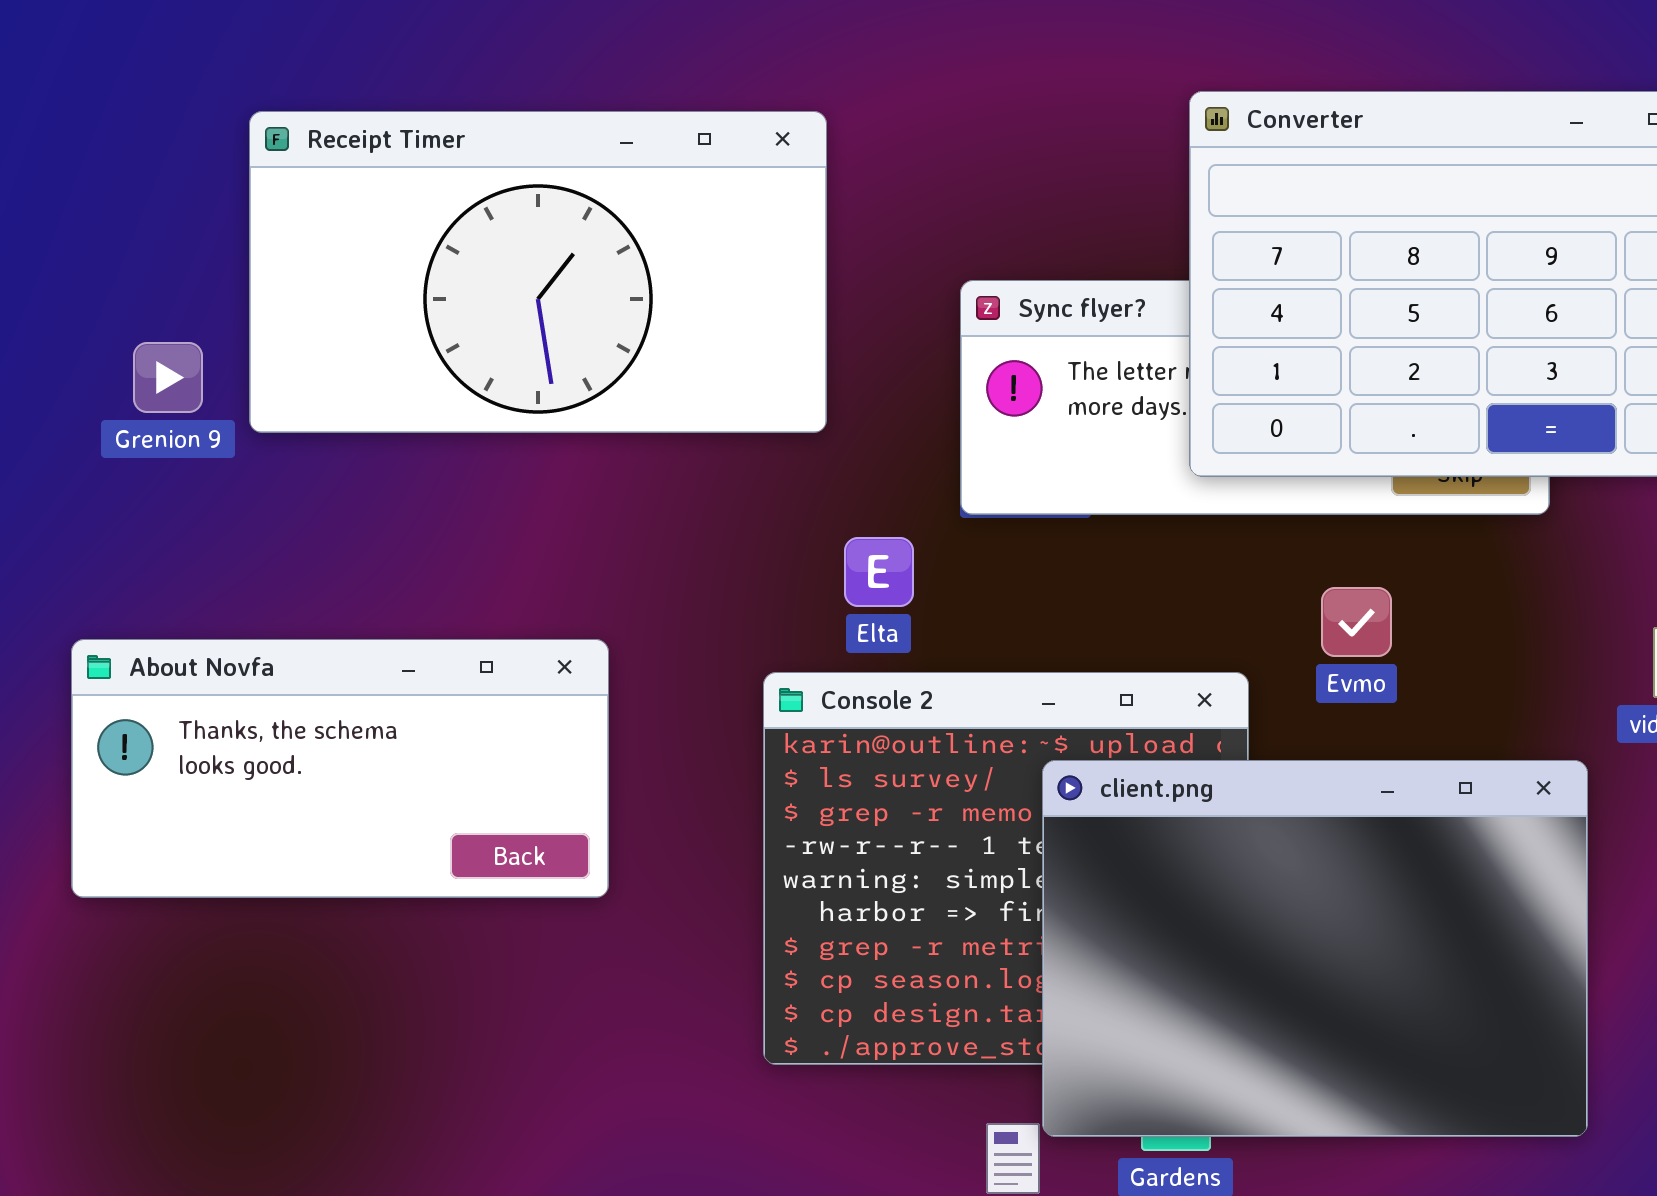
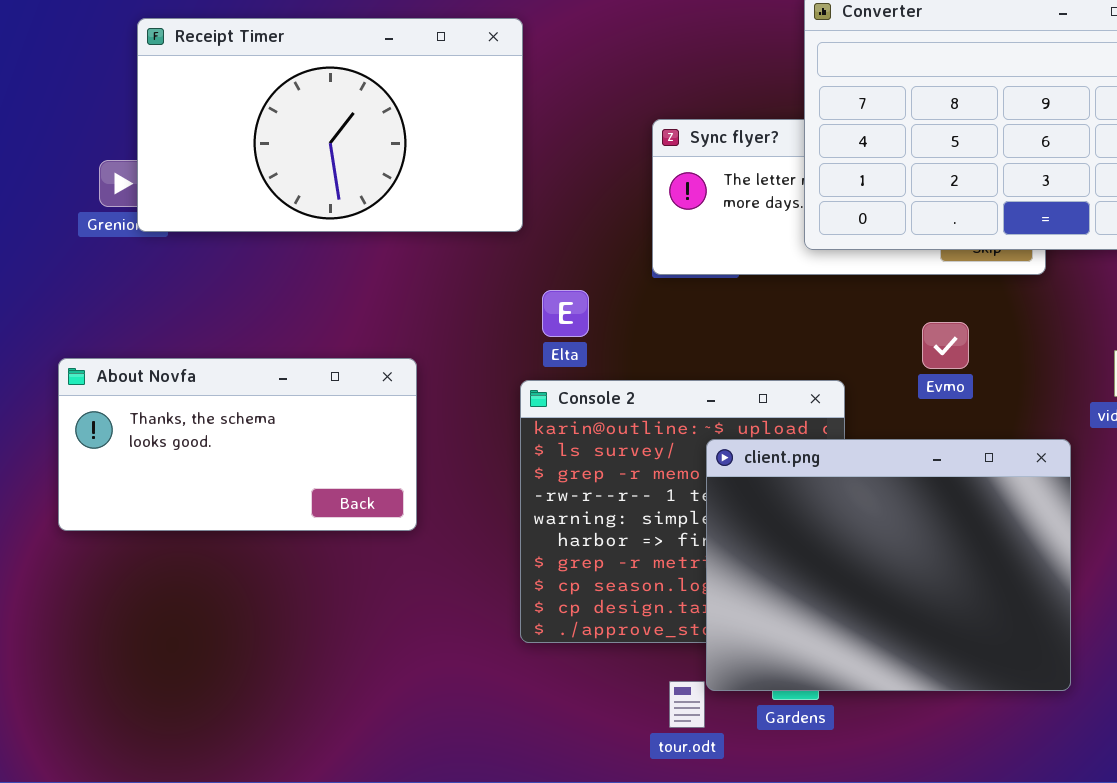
Receipt Timer: [249,111,827,433] -> [137,18,523,232], moved
Elta: [844,537,914,607] -> [542,290,589,337], moved
Evmo: [1321,587,1392,657] -> [922,322,969,369], moved

